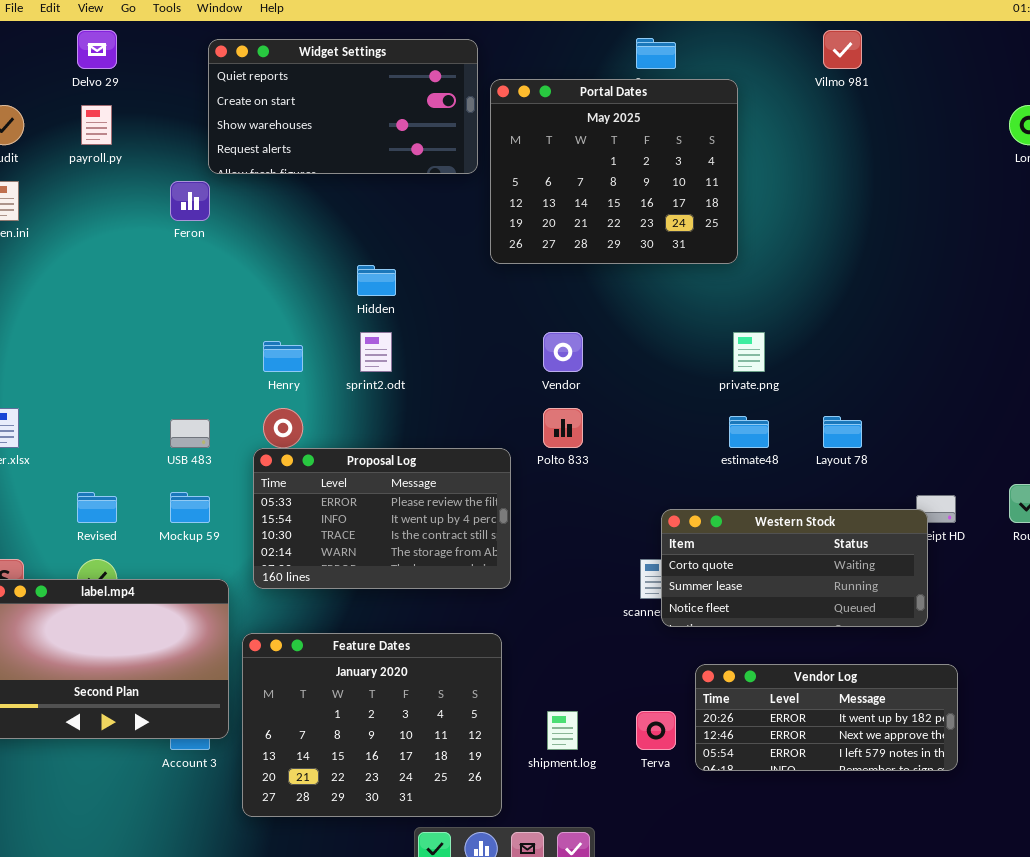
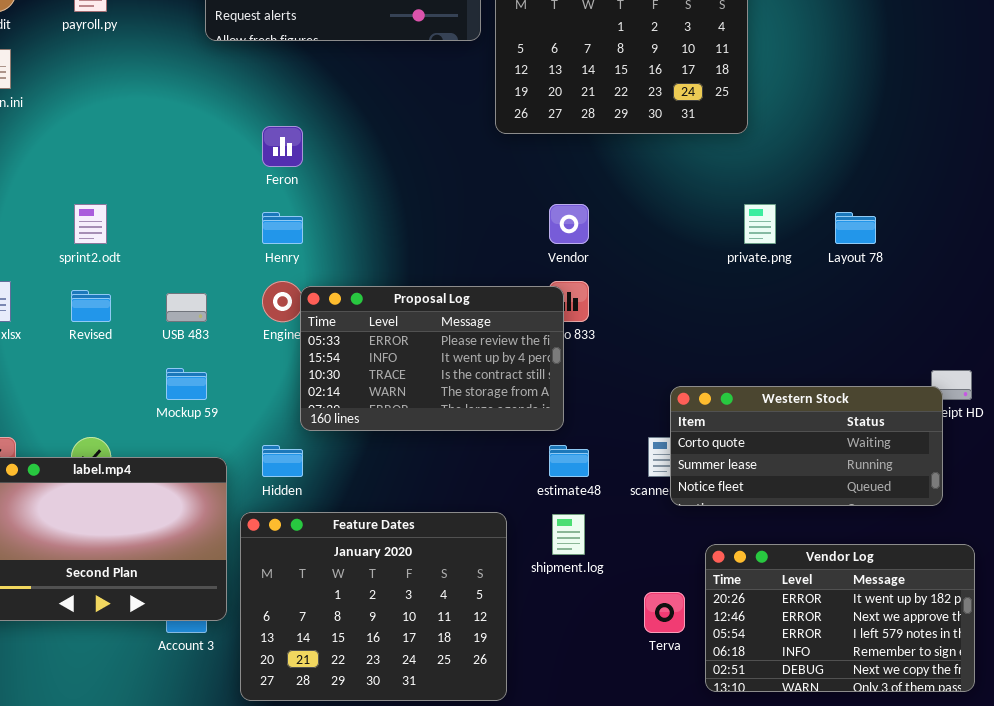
Feron: [170,181,210,221] -> [262,126,303,167], moved
Hidden: [357,265,396,296] -> [262,445,303,477], moved
sprint2.odt: [360,332,392,372] -> [74,204,107,244], moved
estimate48: [729,416,769,448] -> [549,445,589,477], moved
Layout 78: [823,416,862,448] -> [835,212,876,244], moved
Proposal Log: [253,448,511,589] -> [300,286,564,431], moved
Revised: [77,492,117,523] -> [71,290,111,322], moved
Vendor Log: [695,664,958,771] -> [705,544,975,692], resized
shipment.log: [547,711,578,750] -> [552,514,585,555], moved

